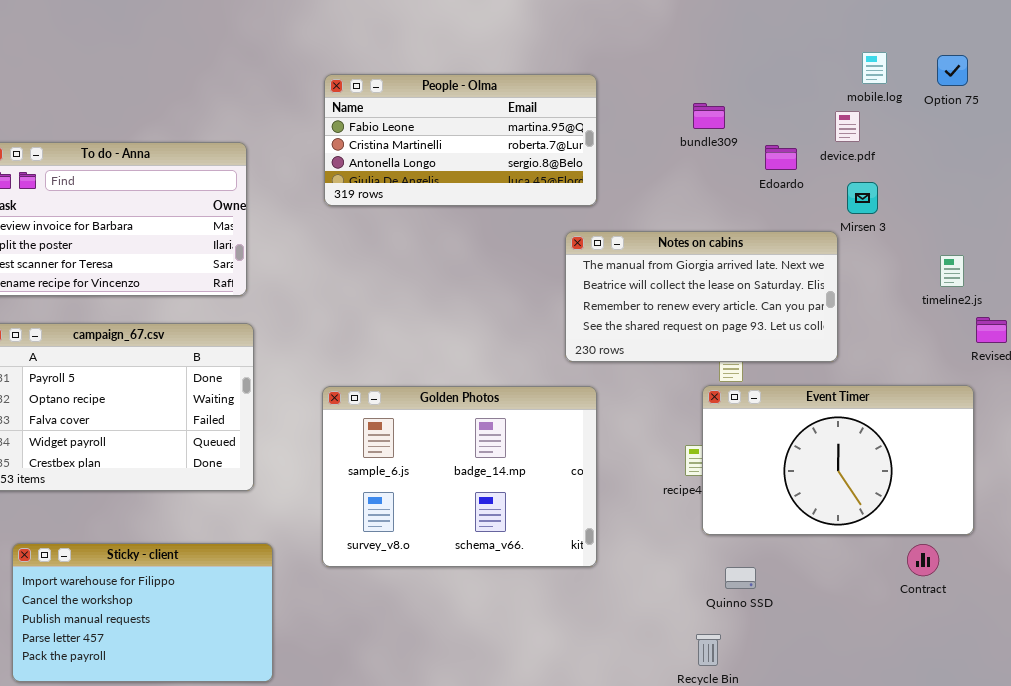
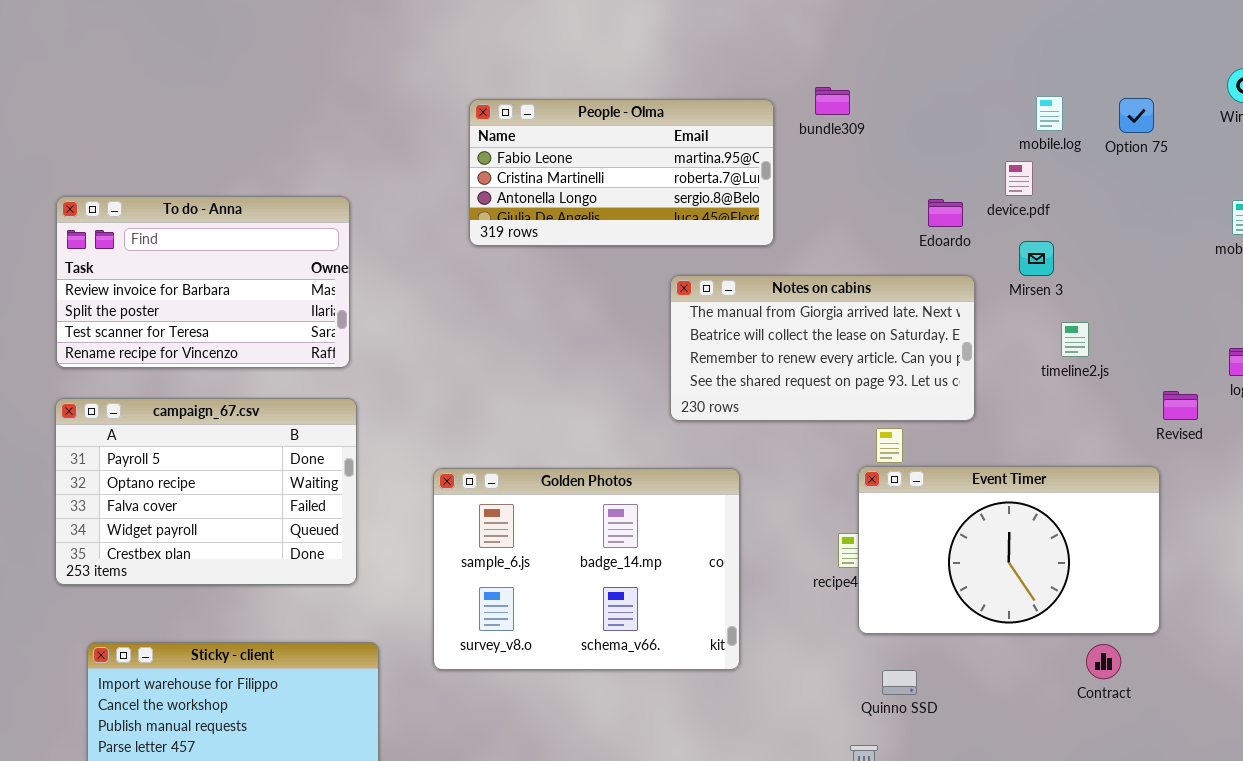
People - Olma: [324,74,597,206] -> [469,99,774,246], moved
bundle309: [693,103,725,129] -> [815,87,850,115], moved
Notes on cabins: [565,231,838,362] -> [670,275,975,421], moved
timeline2.js: [940,255,964,287] -> [1061,322,1089,357], moved

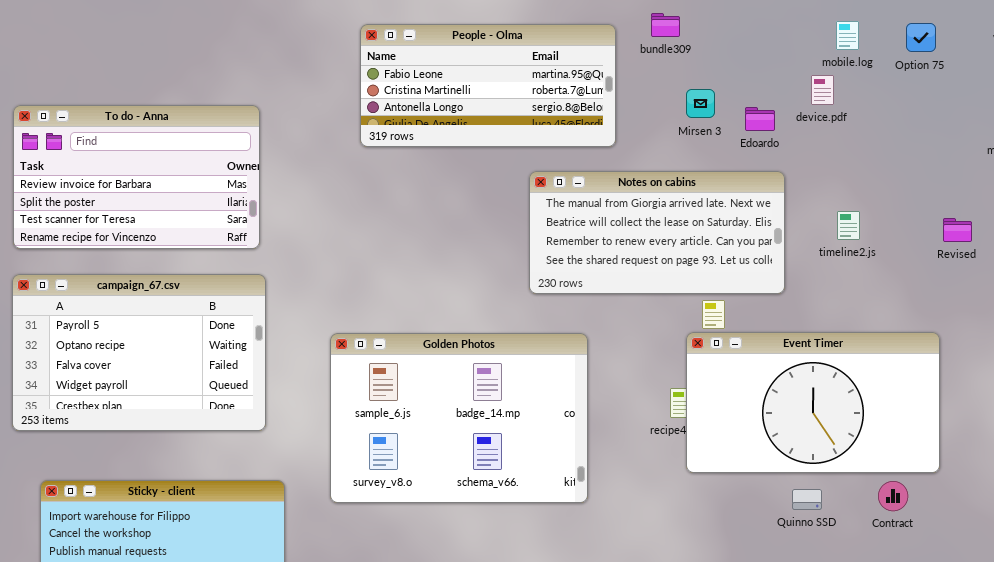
Mirsen 3: [1019,241,1054,276] -> [686,89,715,118], moved
timeline2.js: [1061,322,1089,357] -> [837,211,860,240], moved
Revised: [1163,391,1198,420] -> [943,218,972,242], moved
Quinno SSD: [882,670,917,695] -> [792,489,822,510], moved

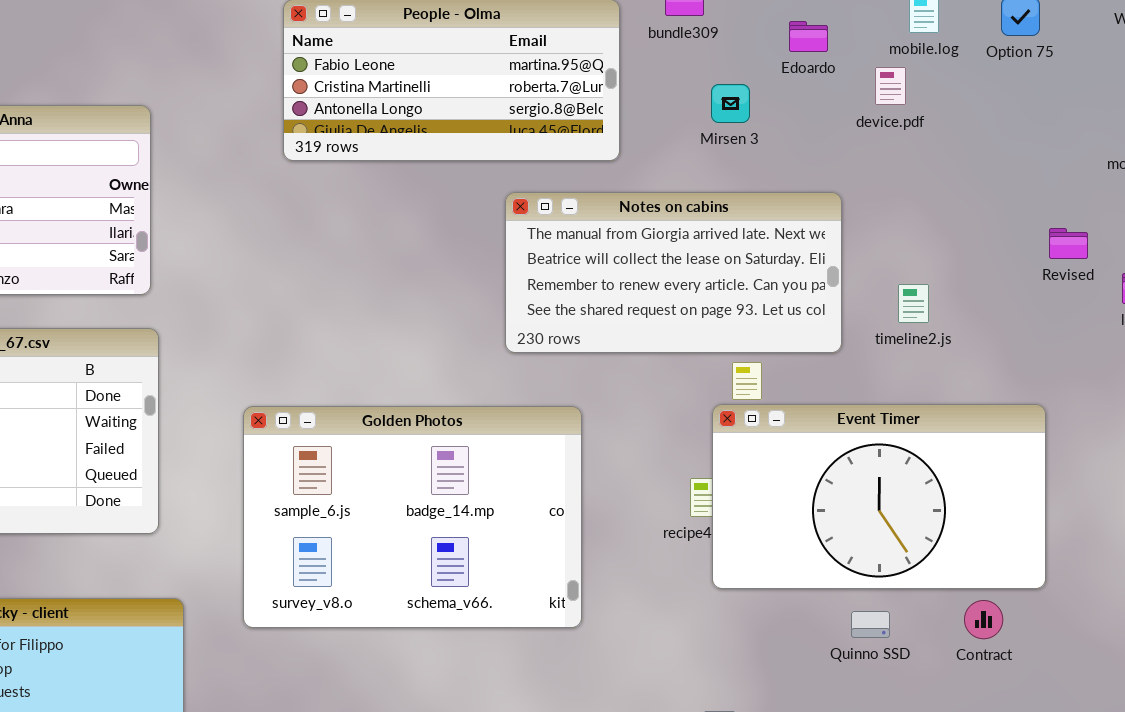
Edoardo: [745,107,775,131] -> [789,21,828,52], moved
timeline2.js: [837,211,860,240] -> [898,284,929,323], moved
Revised: [943,218,972,242] -> [1049,228,1088,259], moved

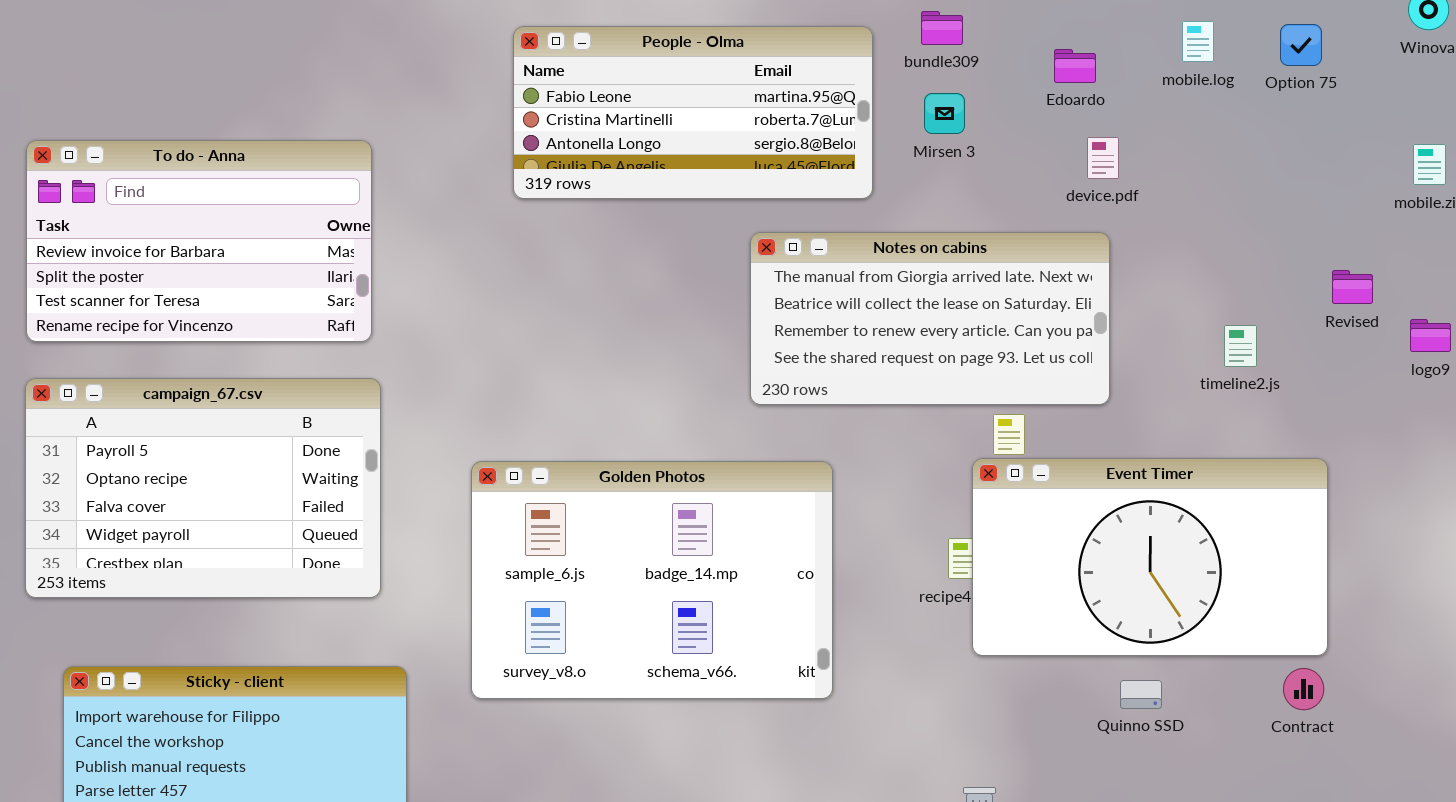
device.pdf: [875,67,906,105] -> [1087,137,1119,179], moved
Mirsen 3: [711,84,750,123] -> [924,93,965,134], moved
timeline2.js: [898,284,929,323] -> [1224,325,1257,367], moved
Contract: [964,600,1003,639] -> [1283,668,1324,710], moved

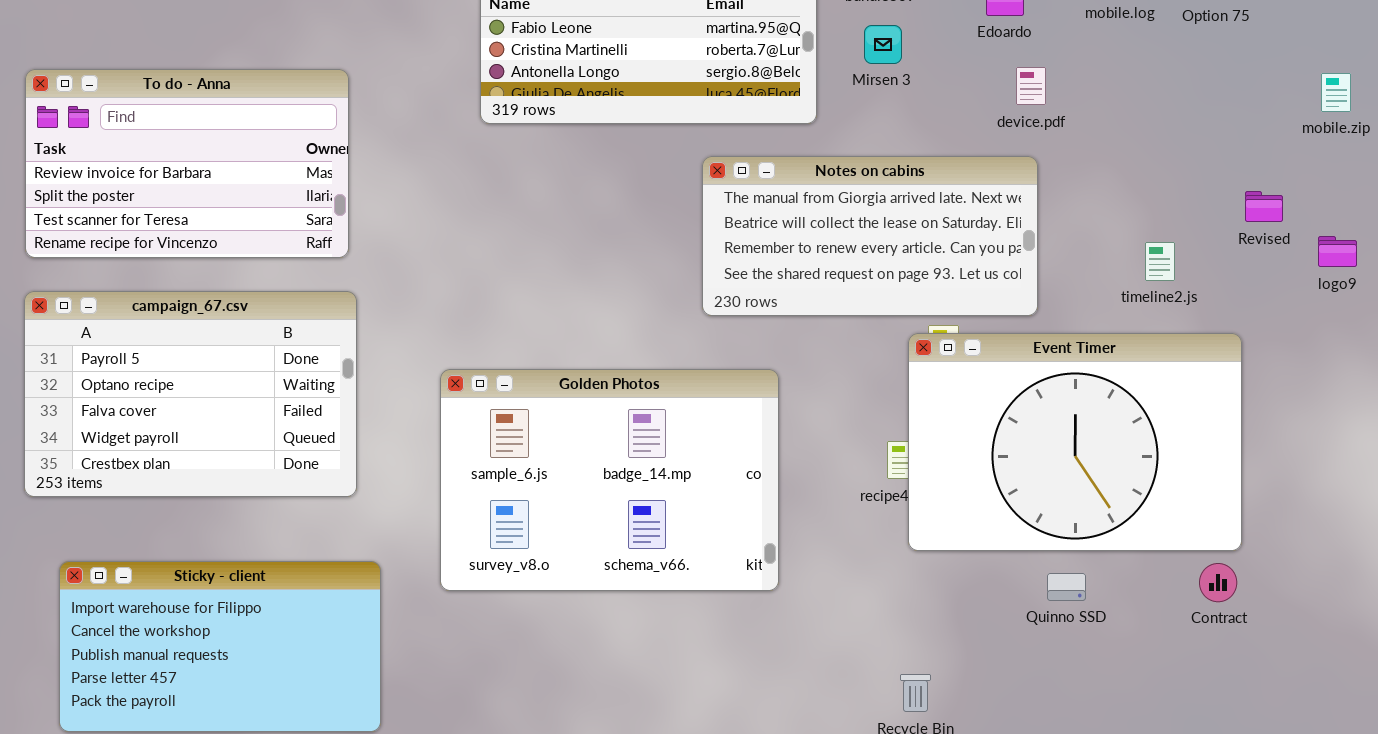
Event Timer: [972,458,1328,656] -> [908,333,1242,551], resized

